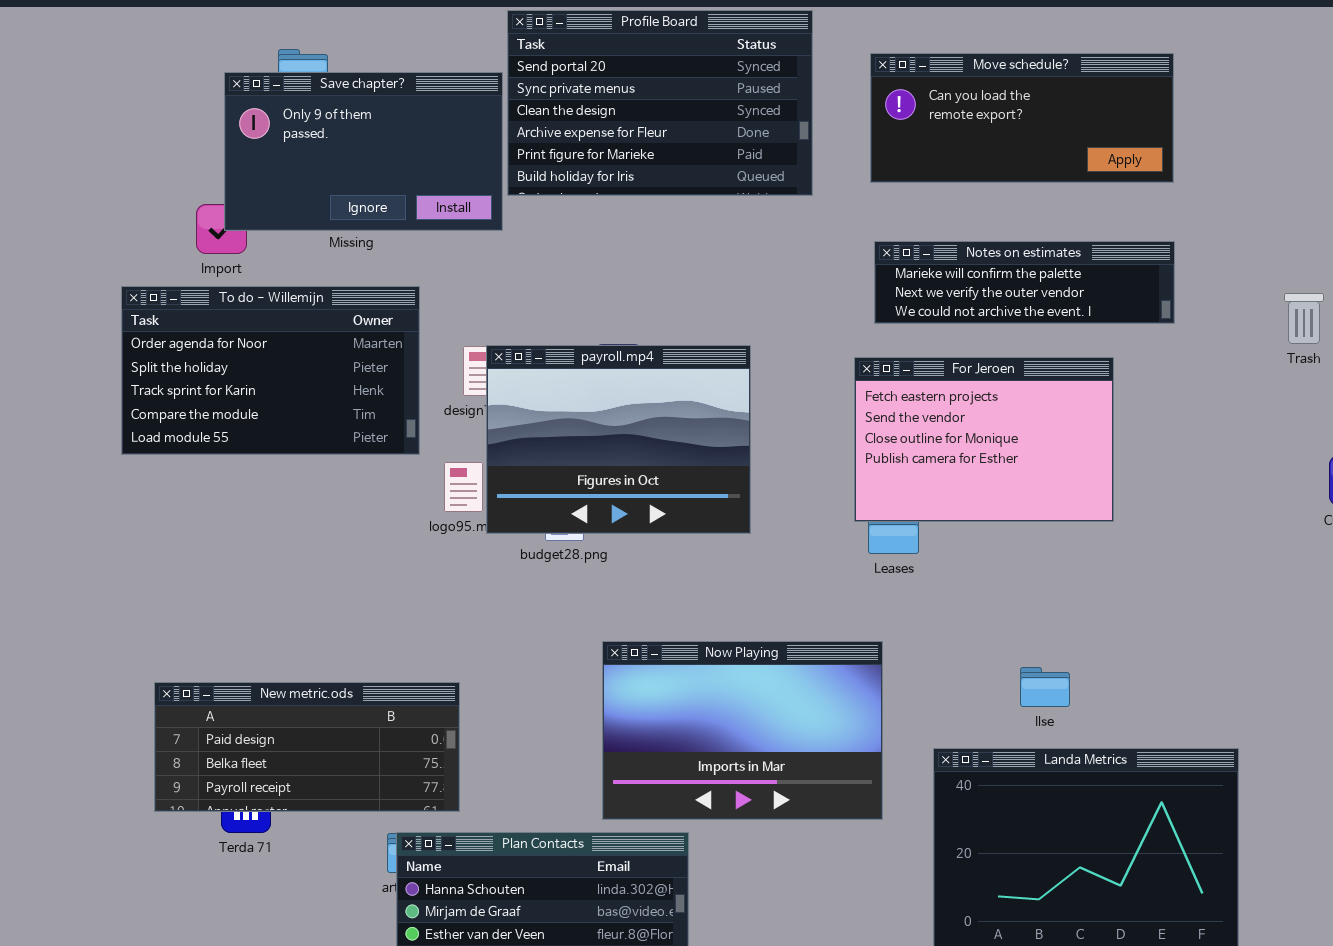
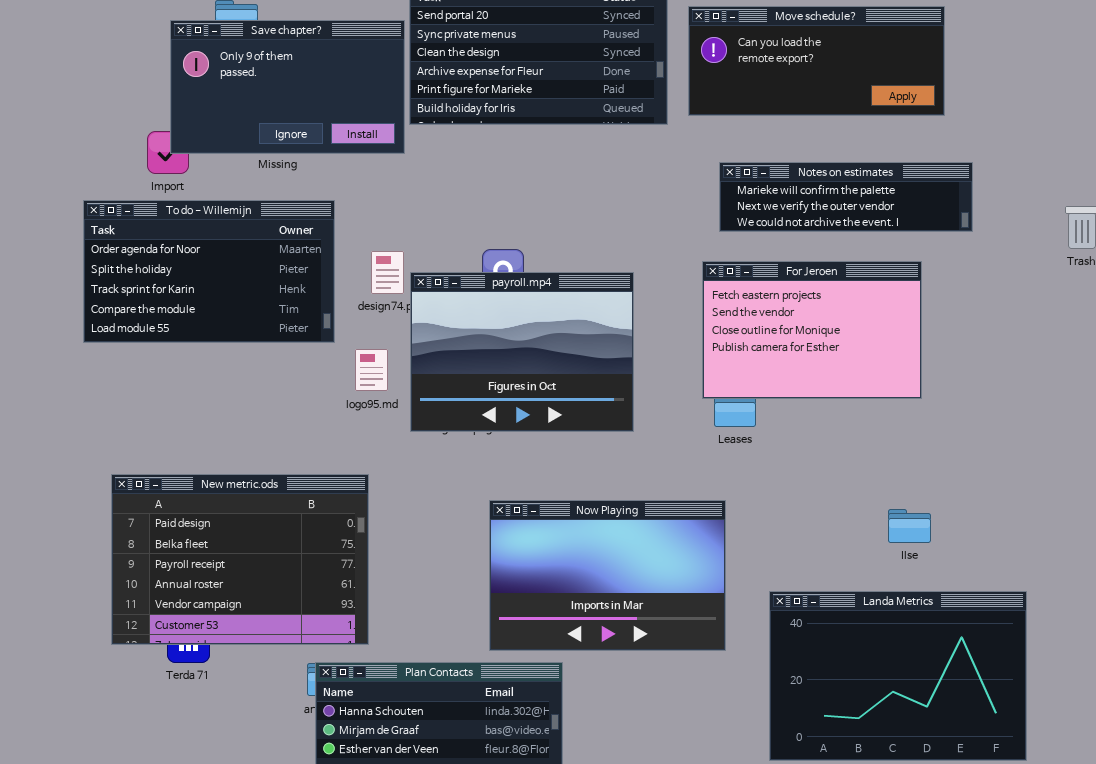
Move schedule?: [870,53,1174,183] -> [688,6,945,116], moved
payroll.mp4: [486,345,751,534] -> [410,272,634,432], moved
Ilse: [1020,667,1070,707] -> [888,509,931,543], moved
New metric.ods: [154,682,460,812] -> [111,474,369,645], resized

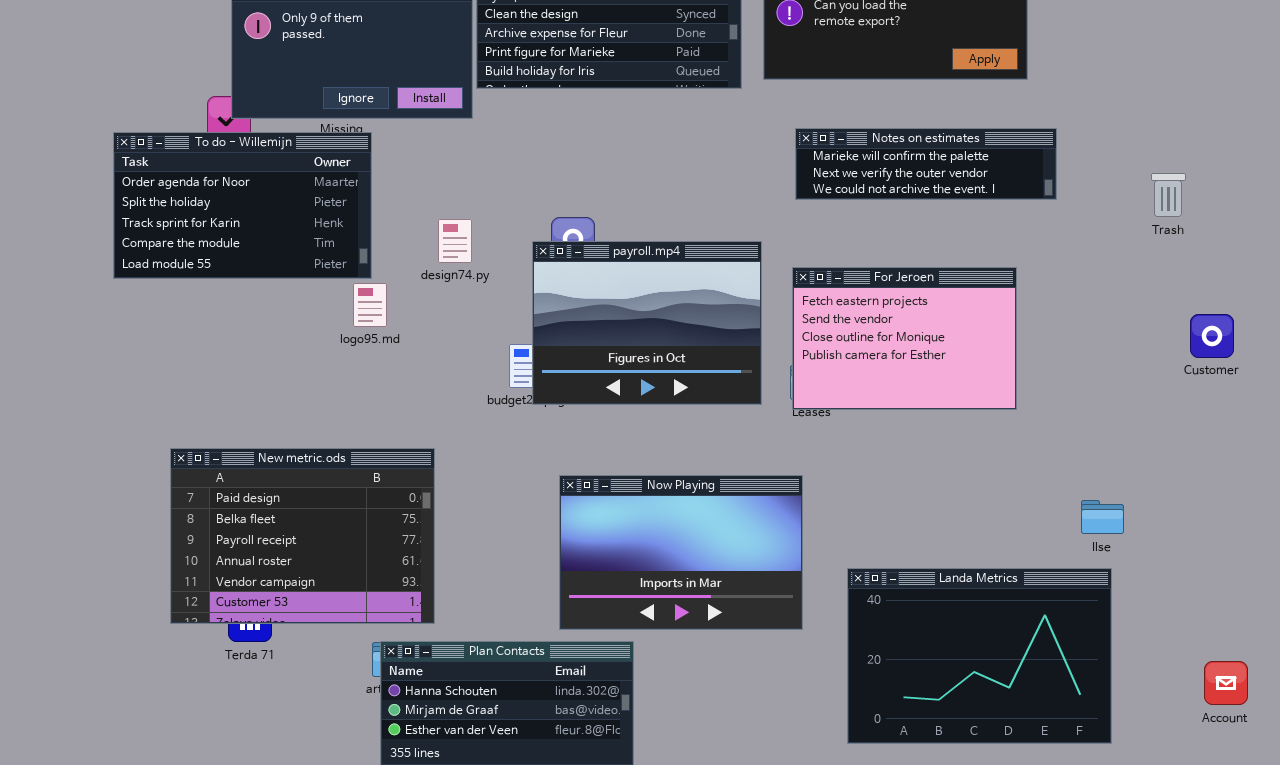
To do - Willemijn: [83,200,335,343] -> [113,132,372,279], moved
For Jeroen: [702,261,922,399] -> [792,267,1017,410], moved
payroll.mp4: [410,272,634,432] -> [532,241,762,405], moved
logo95.md: [355,349,388,391] -> [353,283,387,327], moved
Ilse: [888,509,931,543] -> [1081,500,1124,534], moved

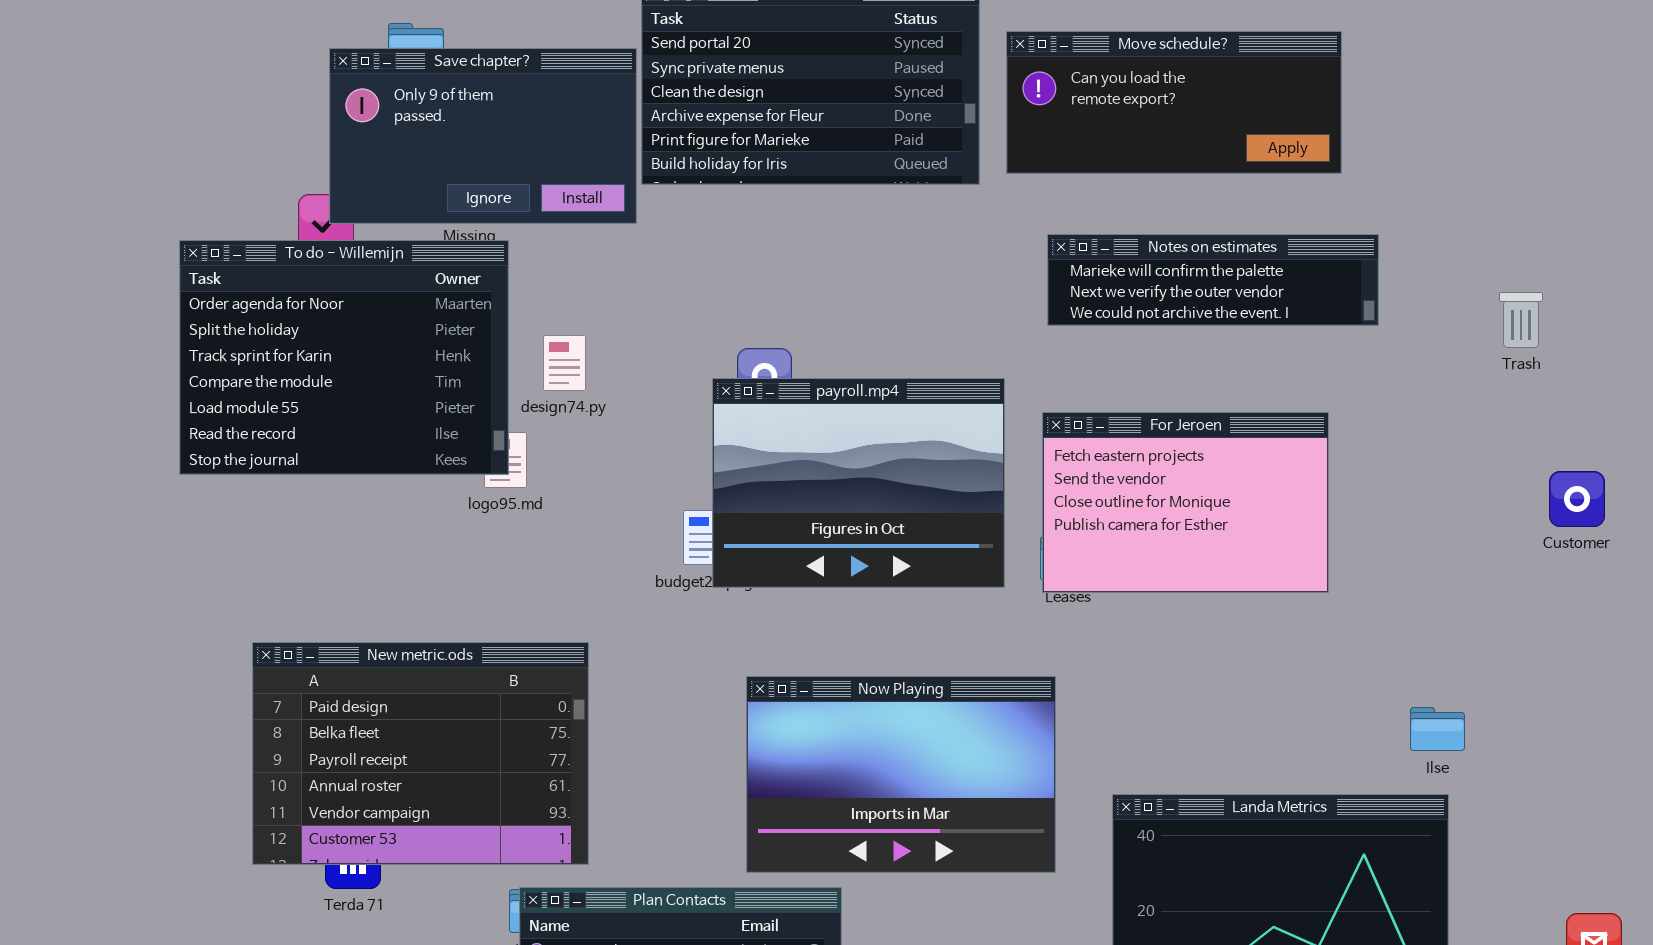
To do - Willemijn: [113,132,372,279] -> [179,240,509,475], resized
design74.py: [438,219,472,263] -> [543,335,586,391], moved

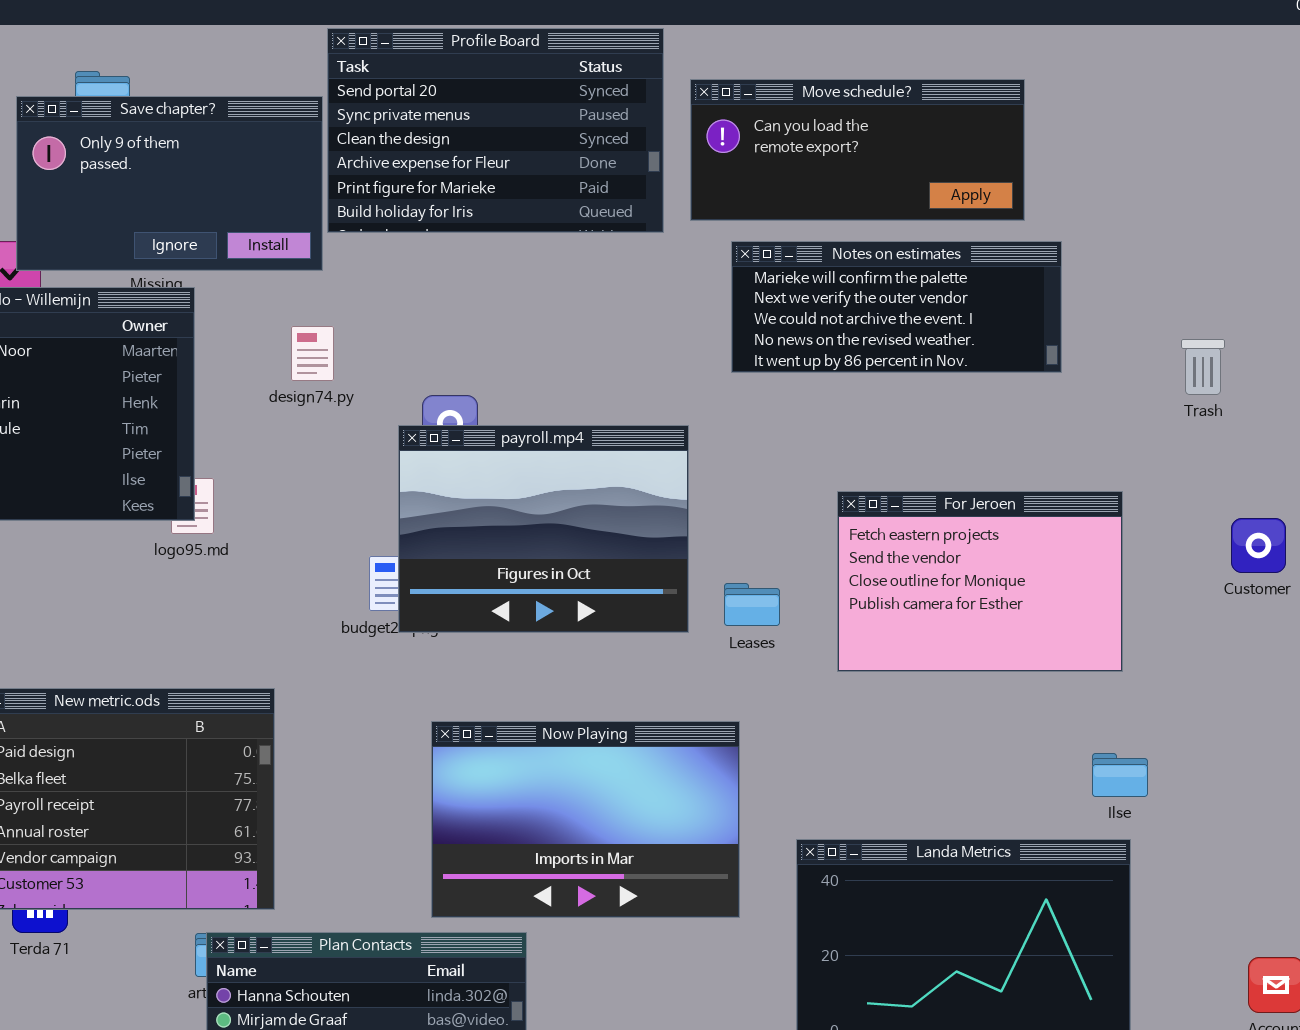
Notes on estimates: [1047,234,1379,326] -> [731,241,1062,373], resized
design74.py: [543,335,586,391] -> [291,326,334,381], moved
For Jeroen: [1042,412,1329,593] -> [837,491,1123,672], moved

